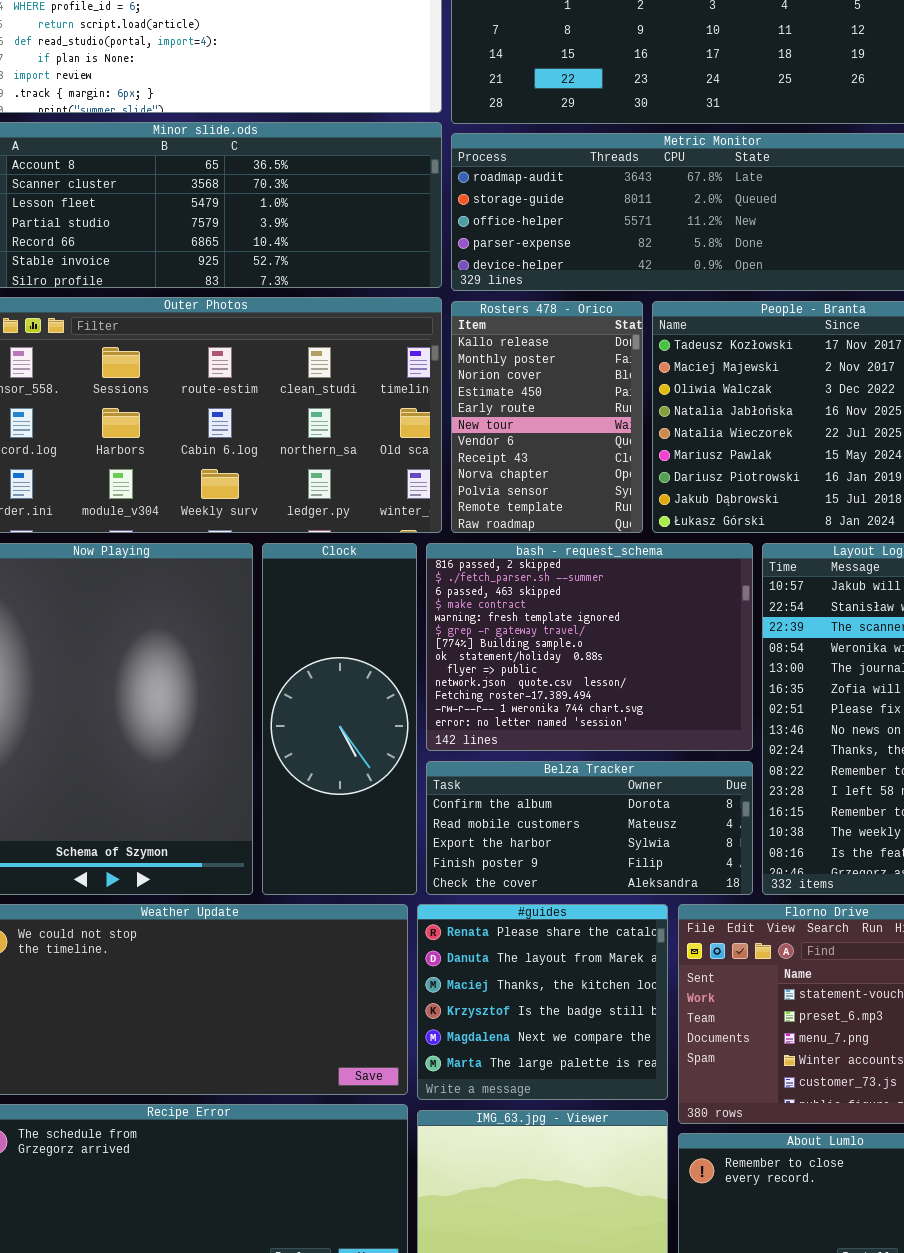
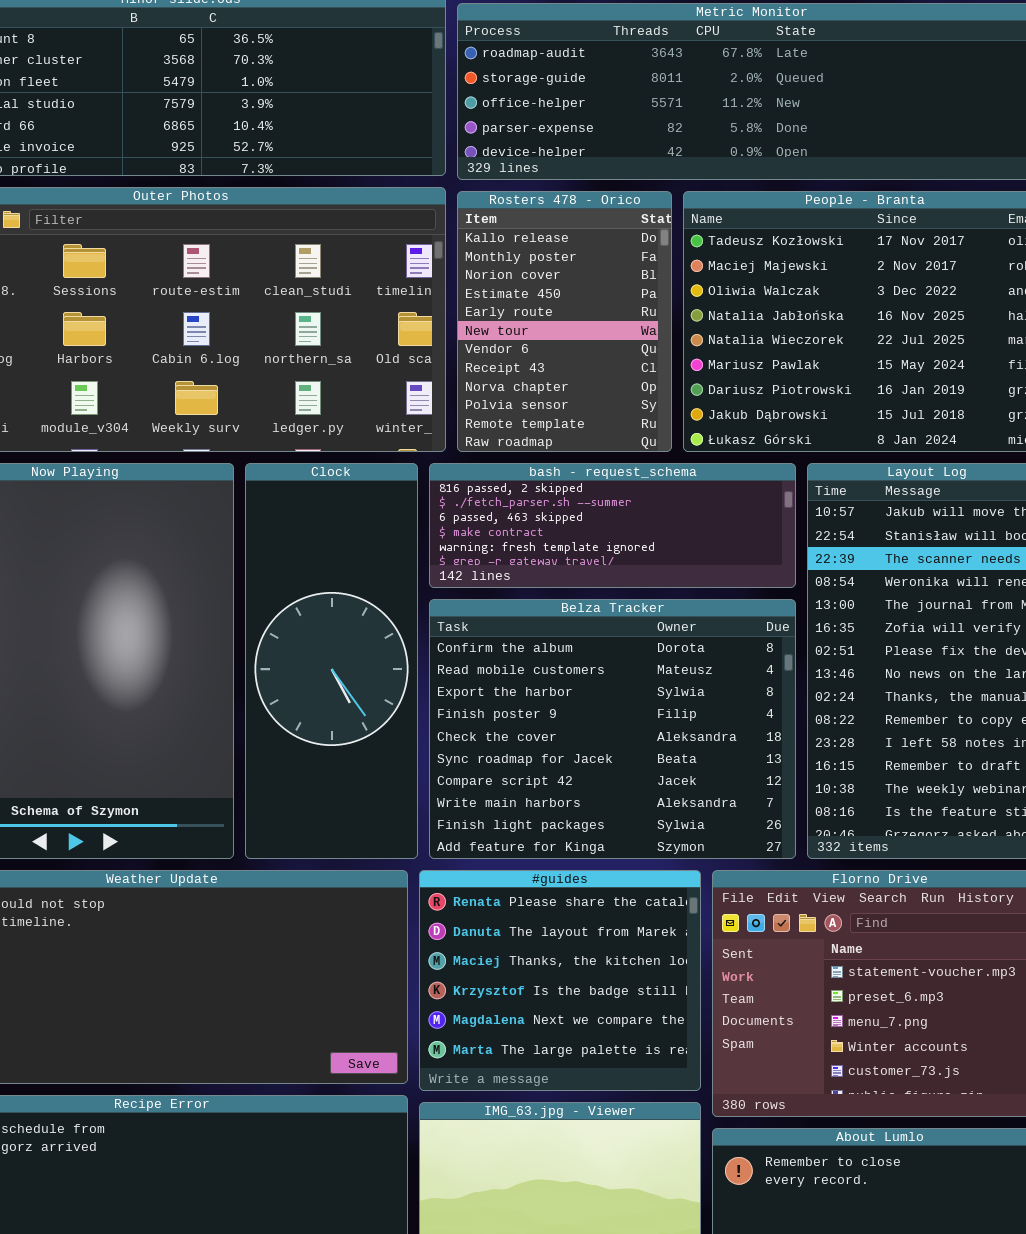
bash - request_schema: [426,543,753,751] -> [429,463,796,588], resized
Belza Tracker: [426,761,753,895] -> [429,599,796,859], resized

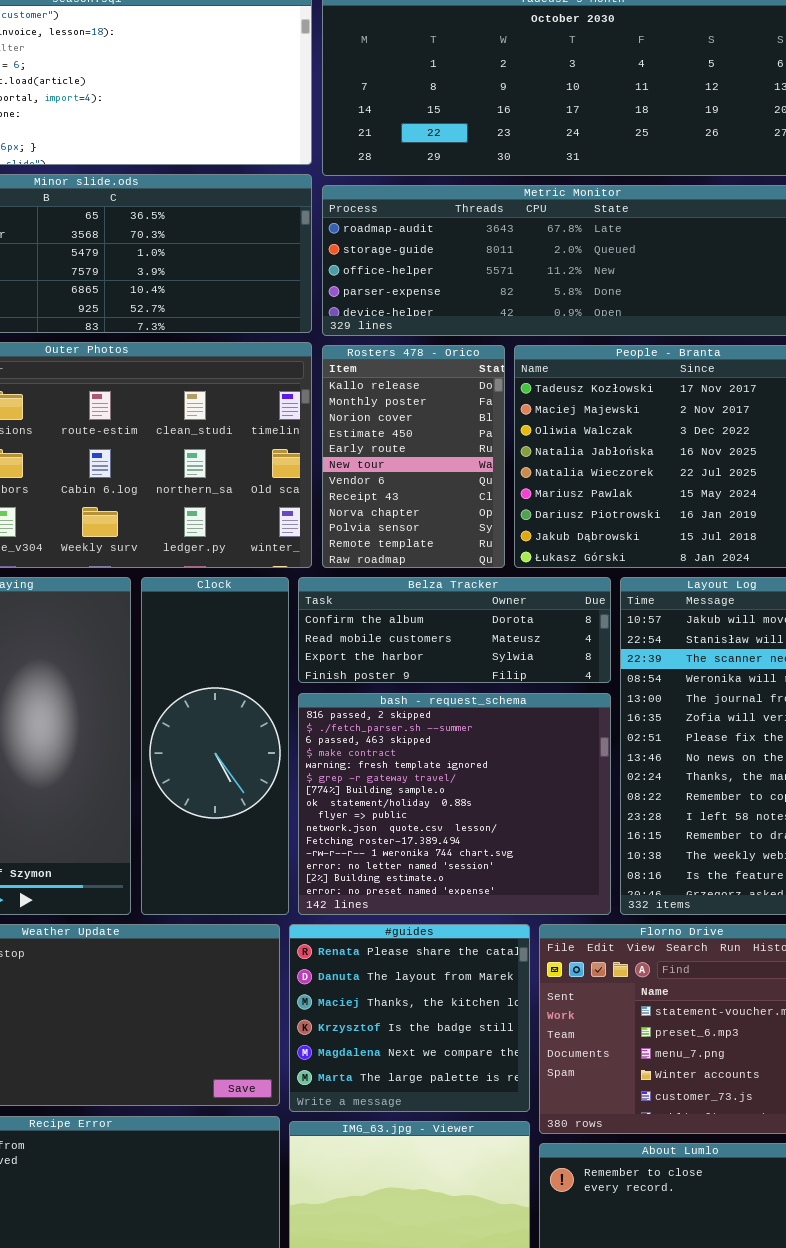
bash - request_schema: [429,463,796,588] -> [298,693,611,915], moved, resized
Belza Tracker: [429,599,796,859] -> [298,577,611,683], moved, resized

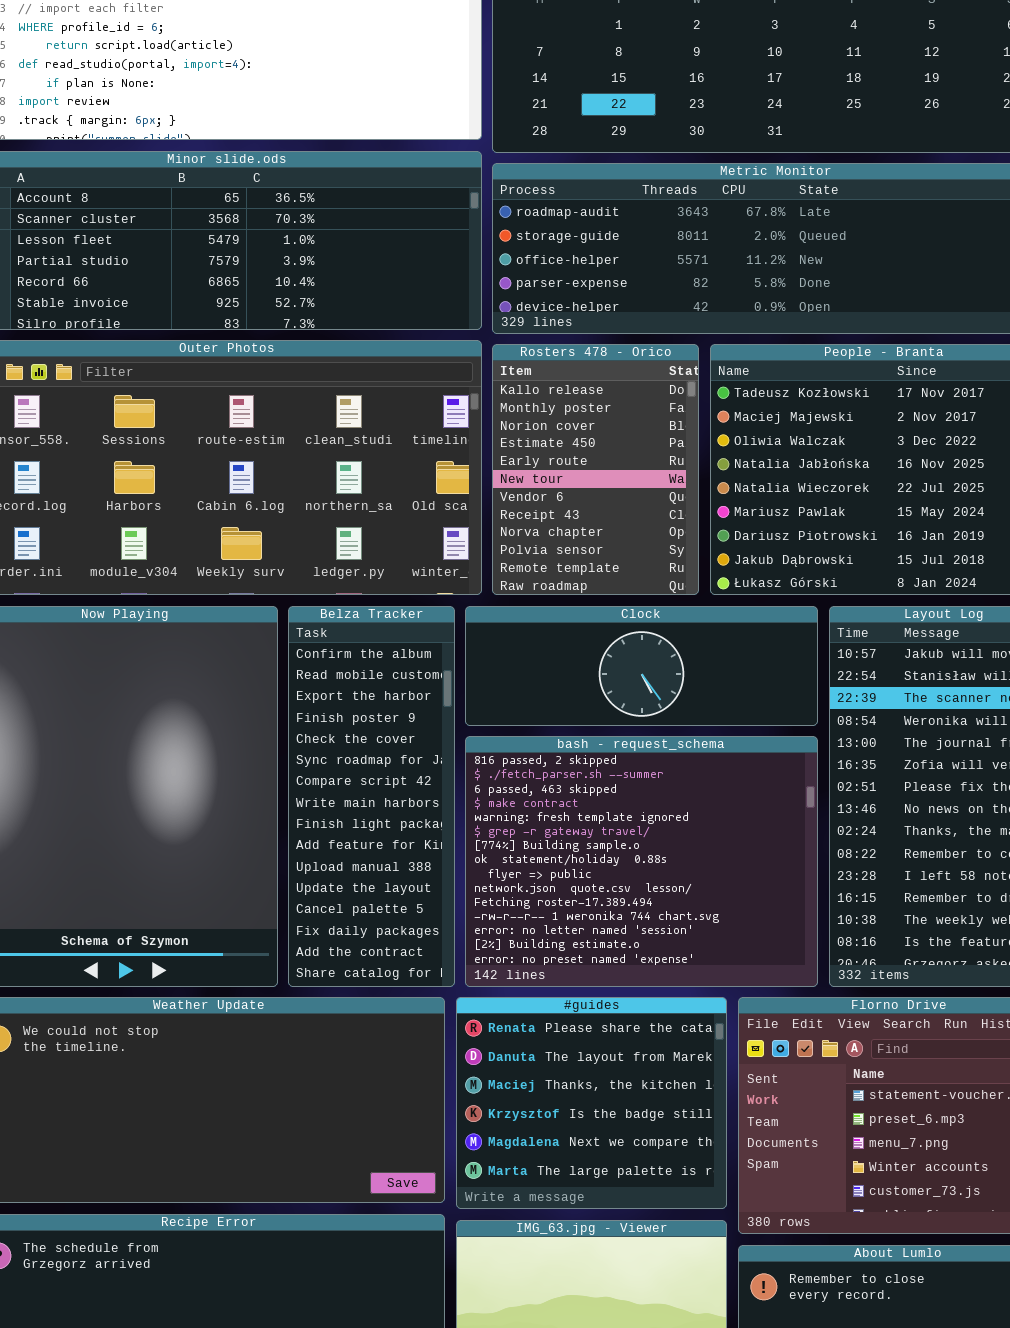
Clock: [141,577,289,915] -> [465,606,818,726], moved, resized
Belza Tracker: [298,577,611,683] -> [288,606,455,987], moved, resized

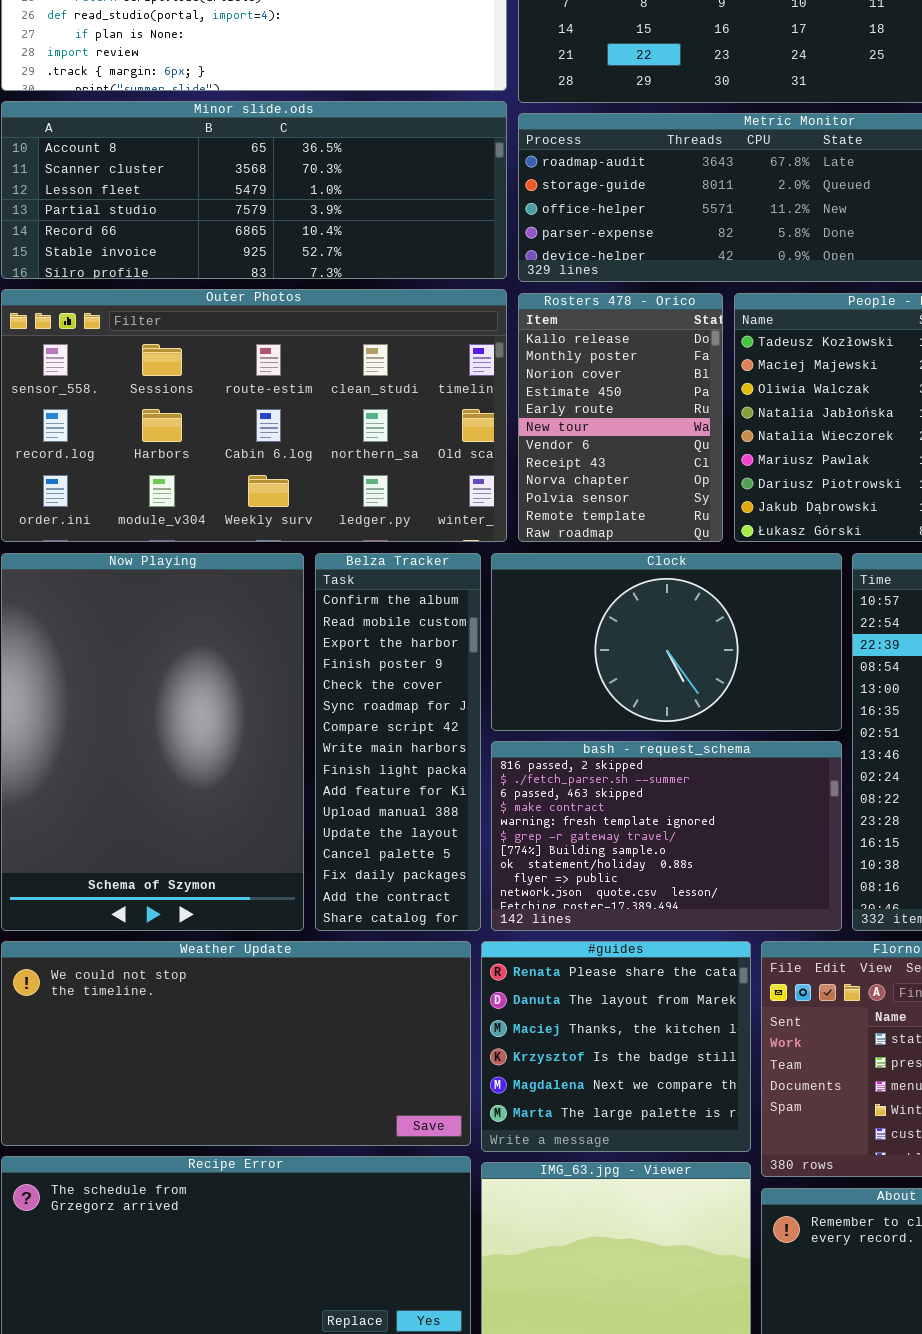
Clock: [465,606,818,726] -> [491,553,842,731], resized
bash - request_schema: [465,736,818,987] -> [491,741,842,931], resized

